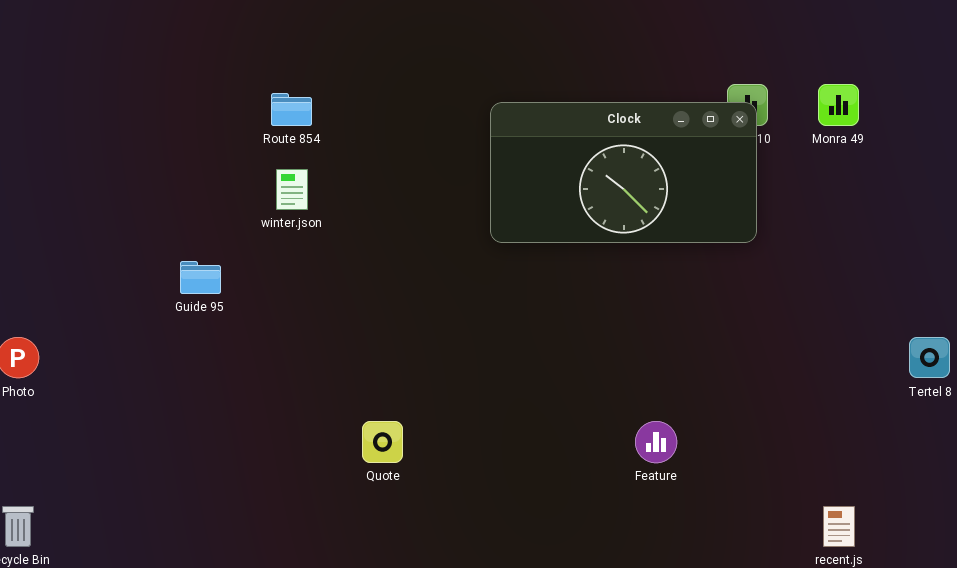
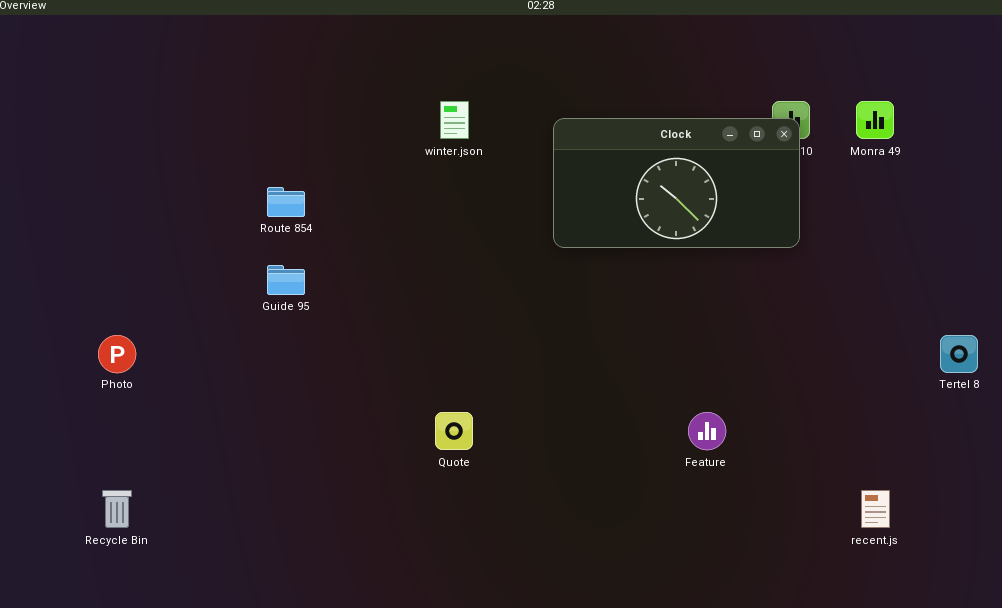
Route 854: [271,93,312,126] -> [267,187,305,217], moved
winter.json: [276,169,308,210] -> [440,101,469,139], moved

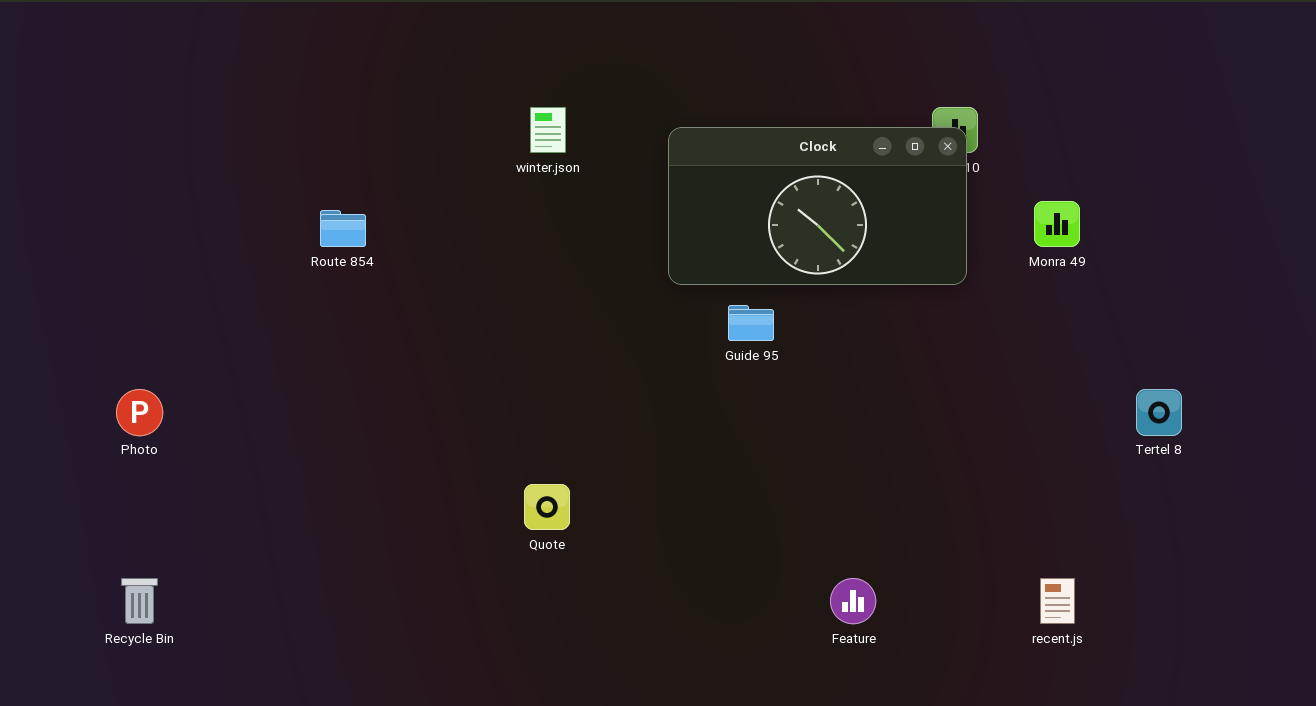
Monra 49: [856,101,894,139] -> [1034,201,1080,247], moved
Guide 95: [267,265,305,295] -> [728,305,774,341], moved
Feature: [688,412,726,450] -> [830,578,876,624], moved

